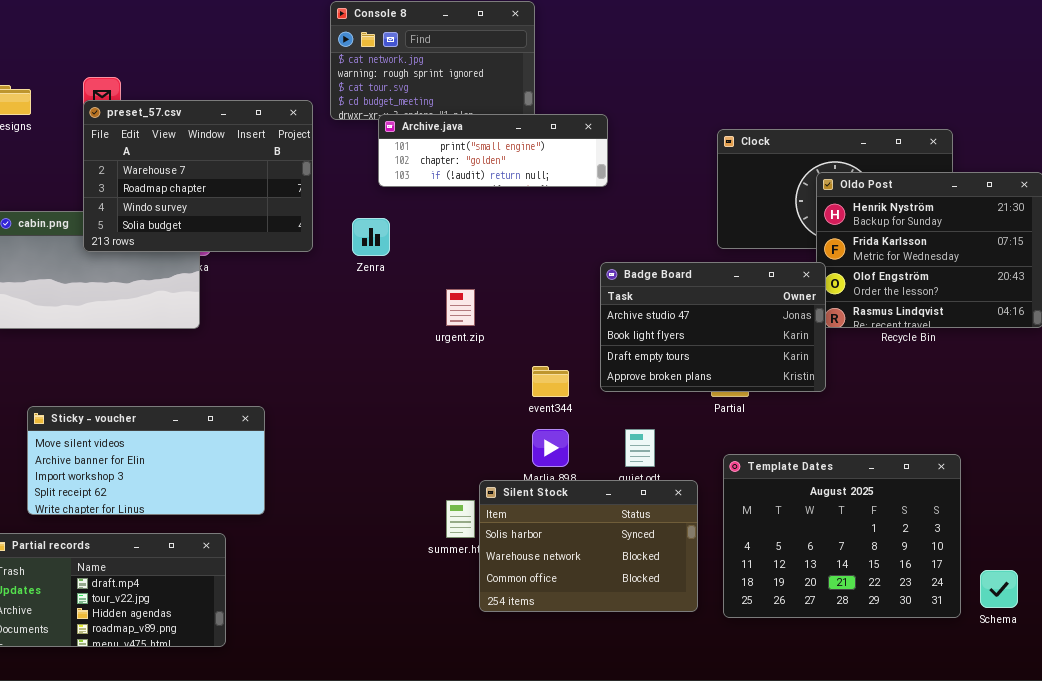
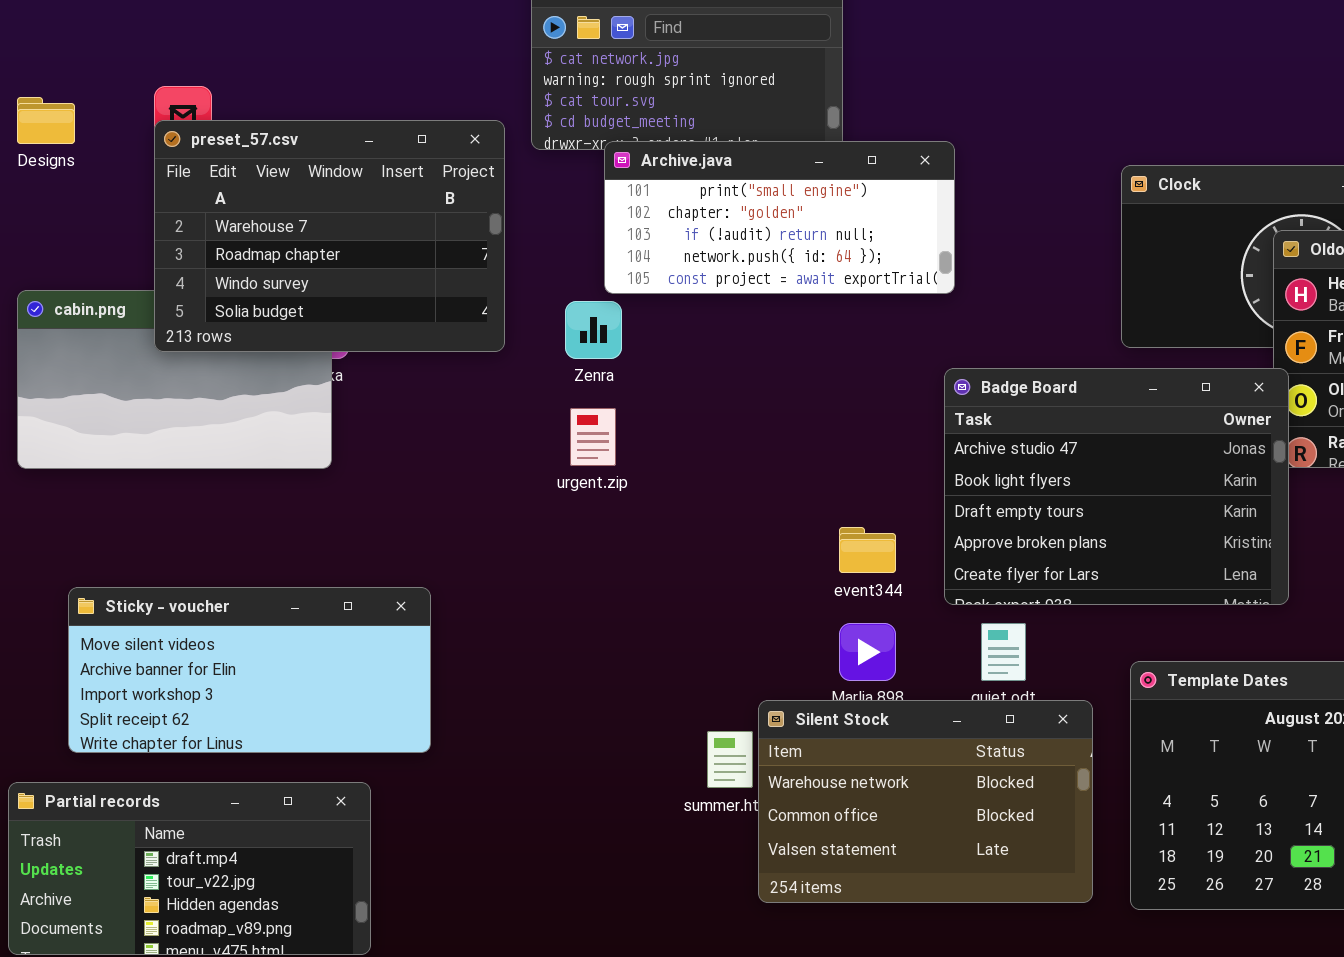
Archive.java: [378,114,608,187] -> [604,141,955,294], resized
Badge Board: [600,262,826,392] -> [944,368,1289,605], resized
urgent.zip: [446,289,475,326] -> [570,408,616,466], moved
Silent Stock: [479,480,698,612] -> [758,700,1093,903], scrolled down 1 row

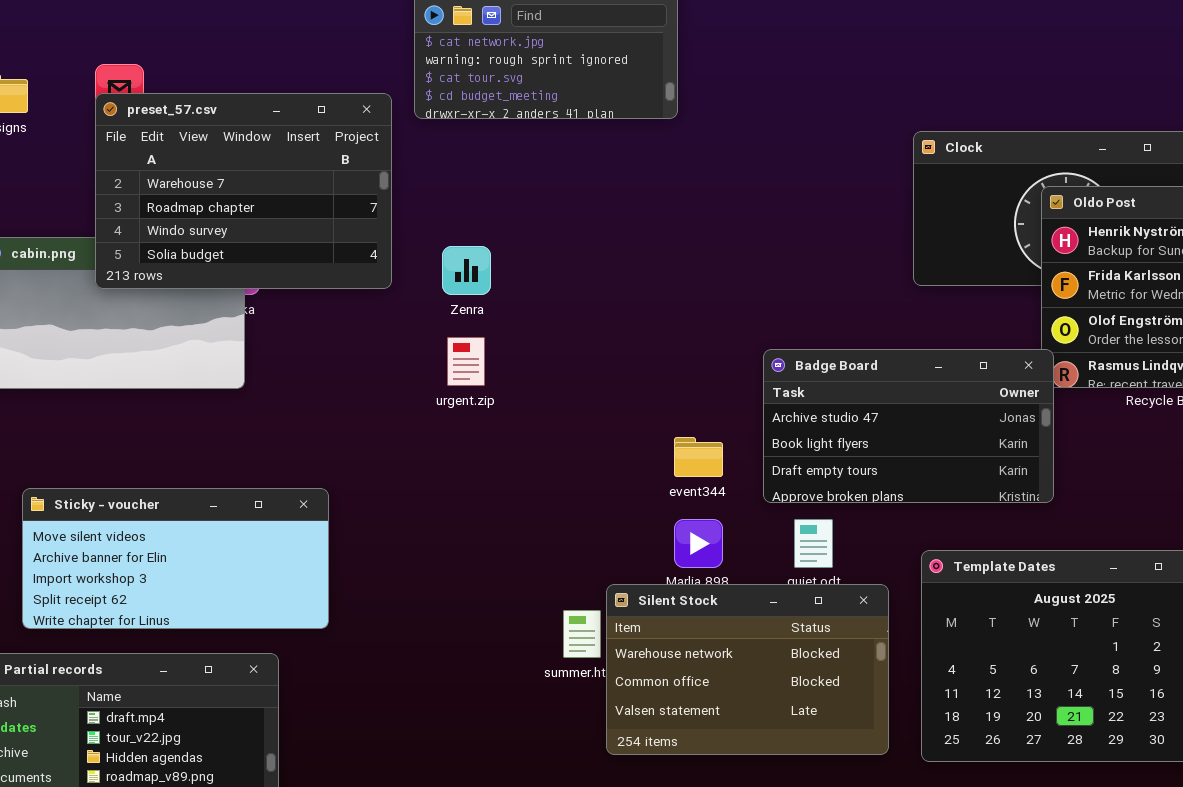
Archive.java: [604,141,955,294] -> none, closed
Badge Board: [944,368,1289,605] -> [763,349,1054,503], resized

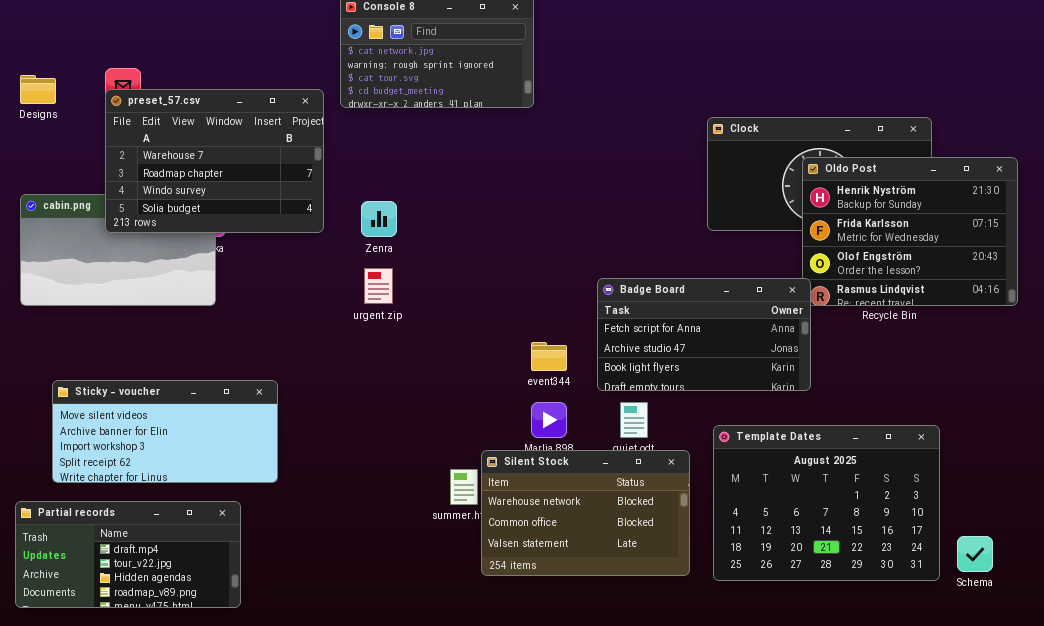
Badge Board: [763,349,1054,503] -> [597,278,811,391], scrolled up 1 row

